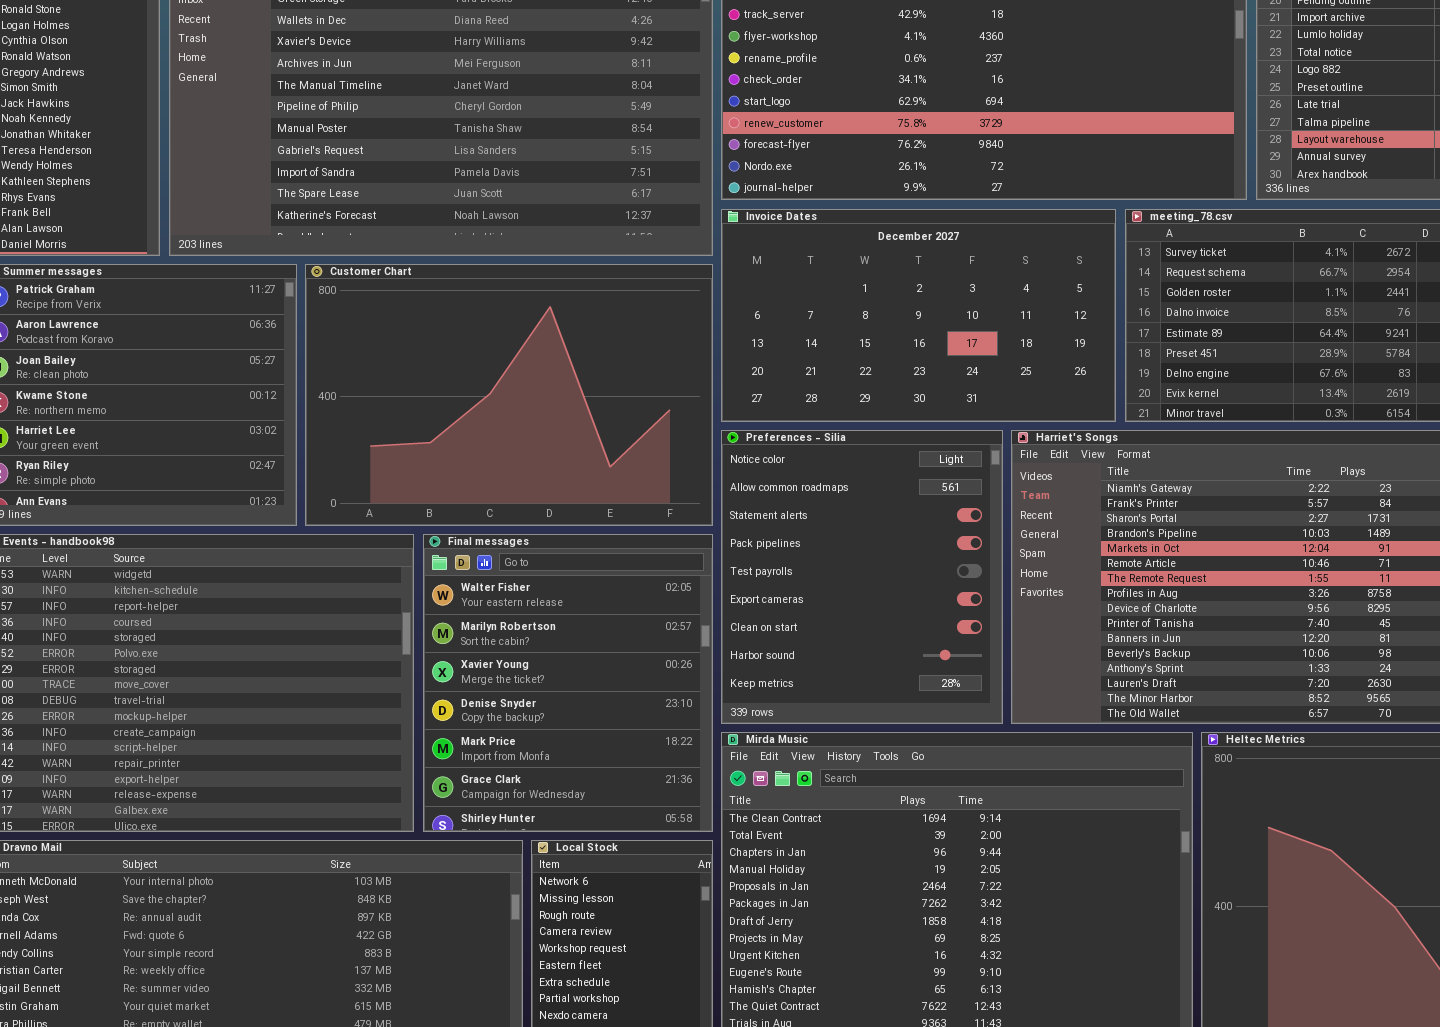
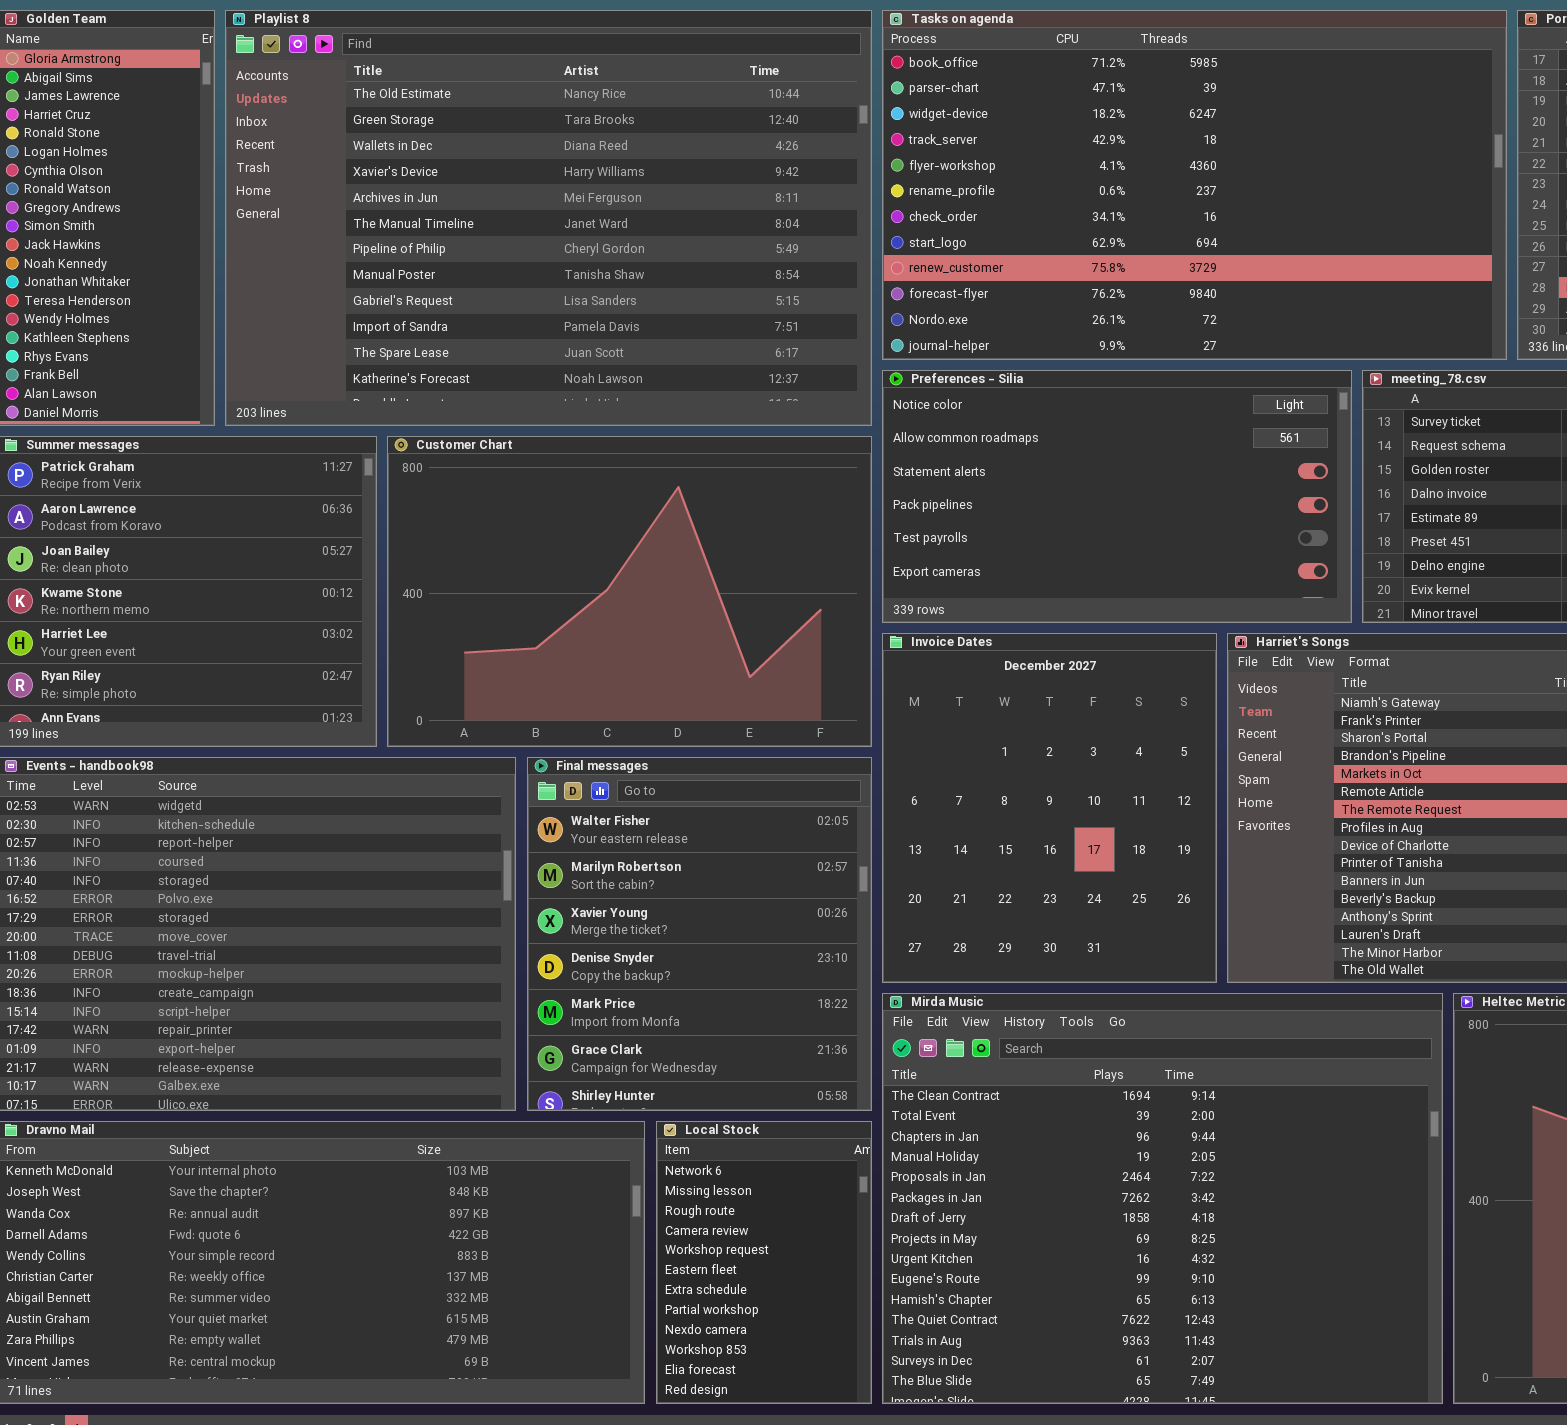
Invoice Dates: [721,209,1116,422] -> [882,633,1217,983], moved, resized
Preferences - Silia: [721,430,1003,724] -> [882,370,1352,623], moved, resized

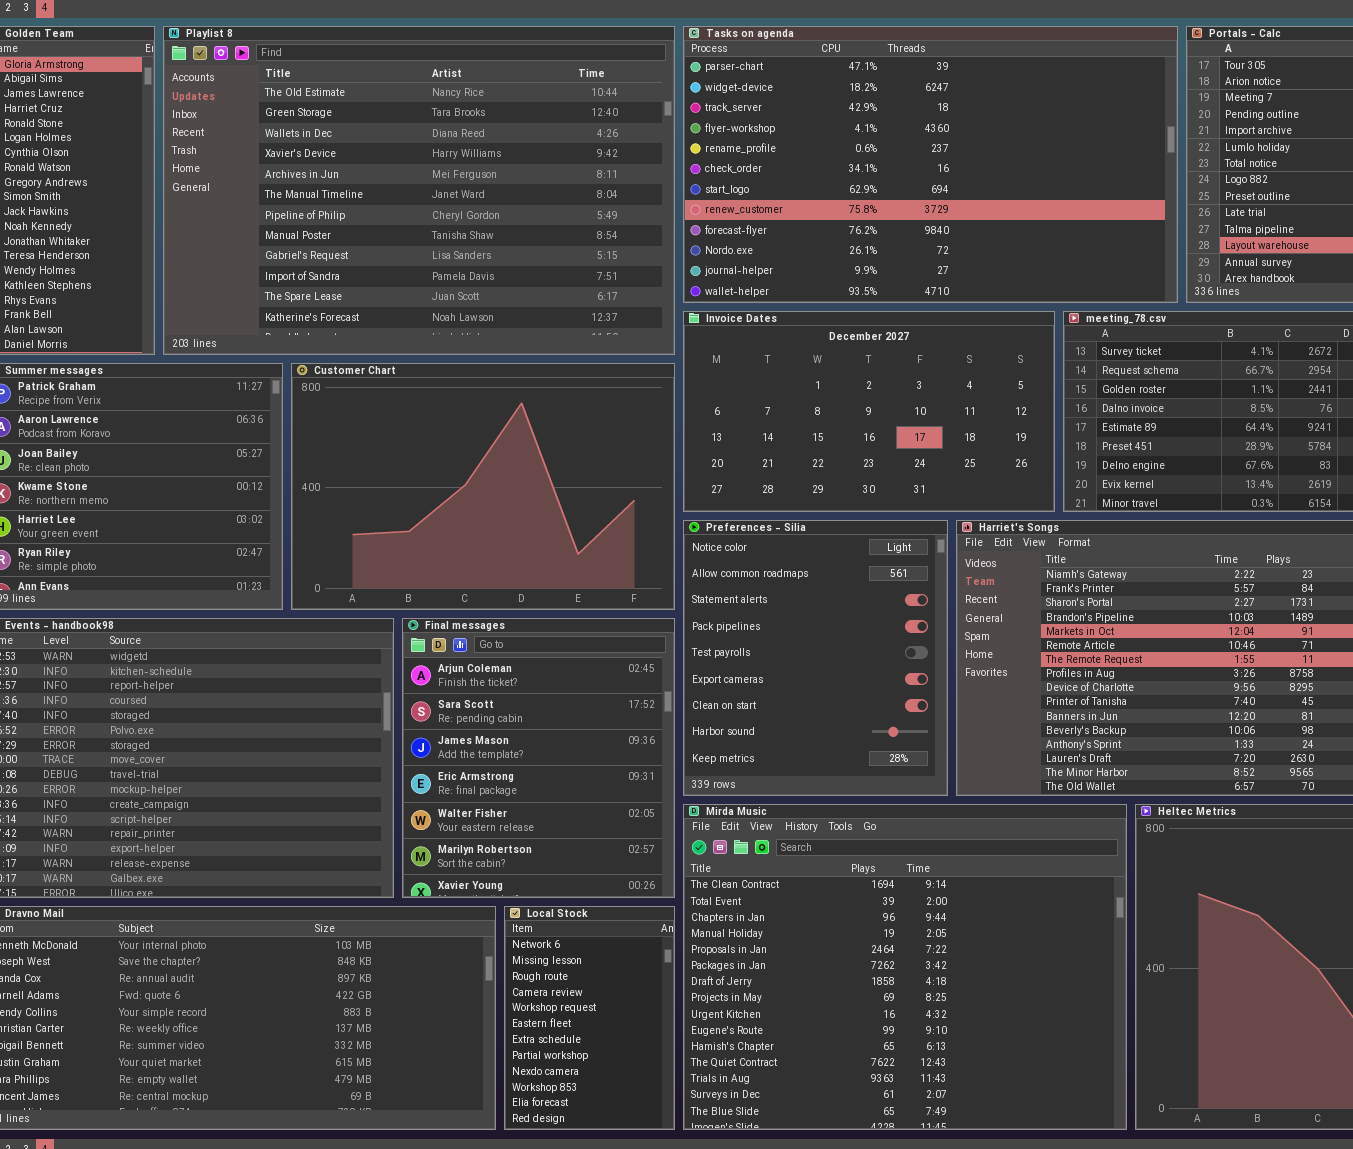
Tasks on agenda: [882,10,1507,360] -> [683,26,1178,303], scrolled down 1 row
Preferences - Silia: [882,370,1352,623] -> [683,520,948,796], moved, resized
Invoice Dates: [882,633,1217,983] -> [683,311,1055,512], moved, resized
Final messages: [527,757,872,1111] -> [402,618,675,898], scrolled up 4 rows

